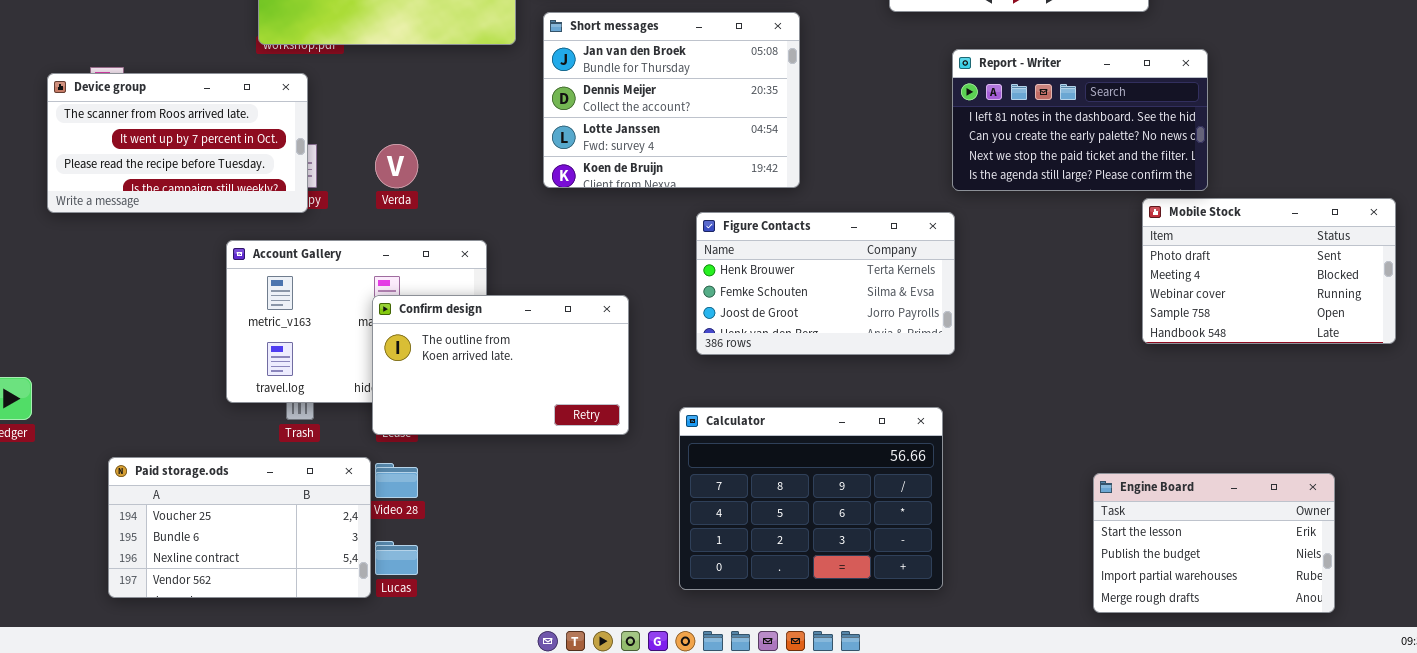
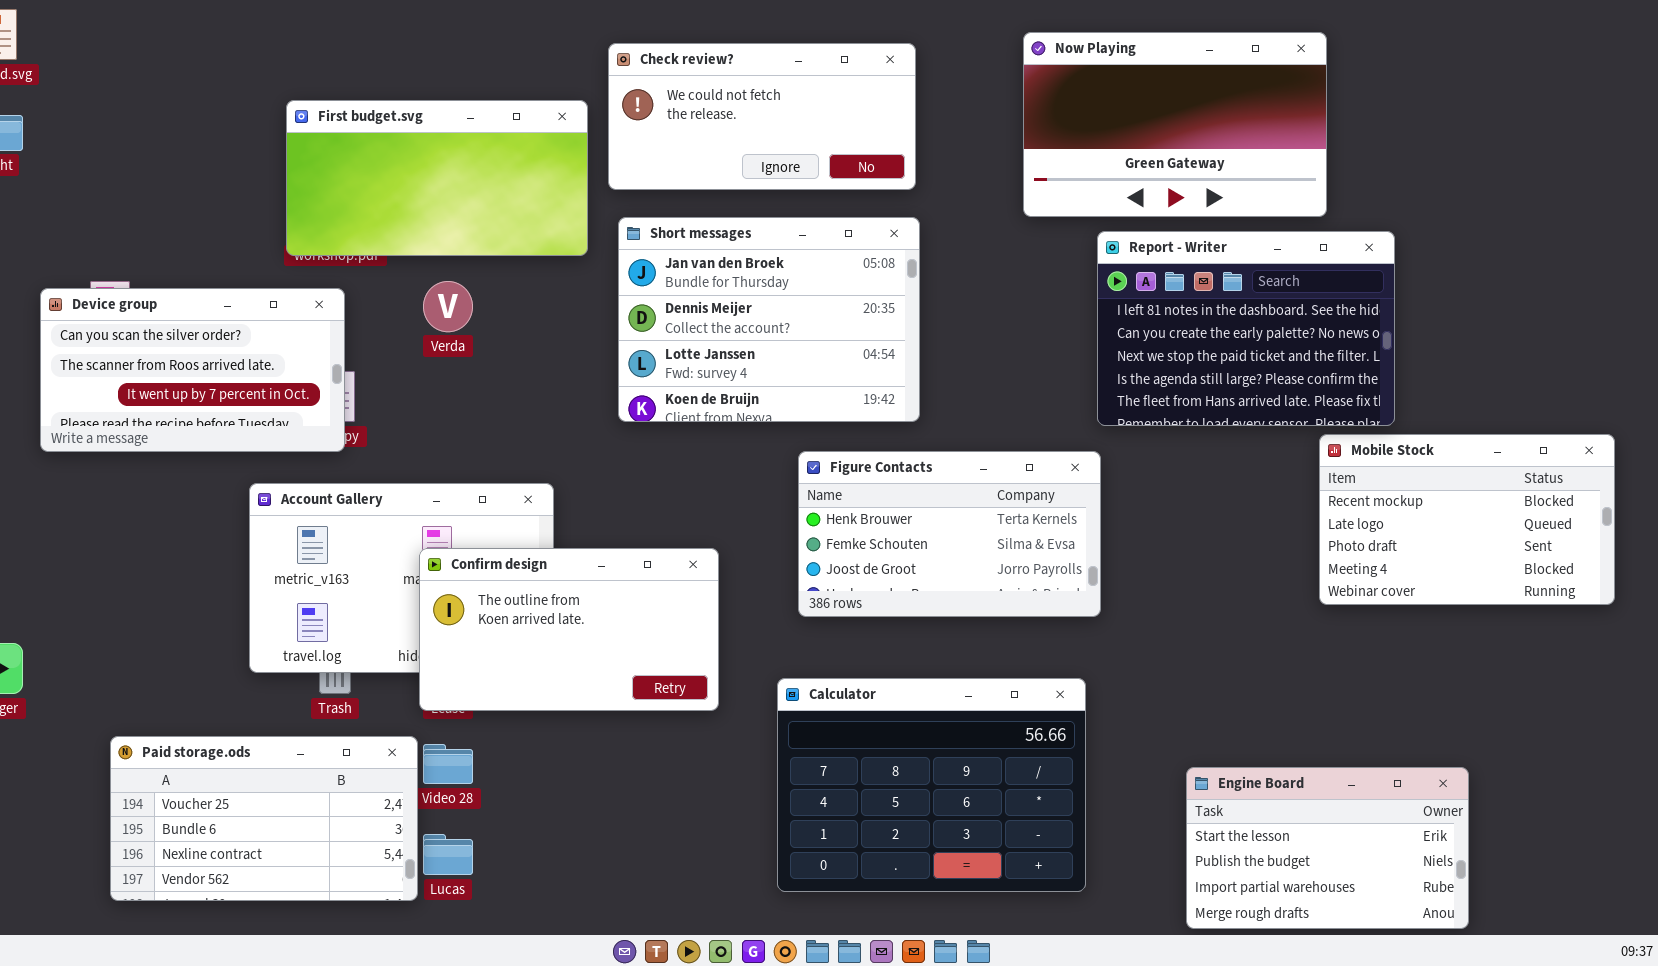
Report - Writer: [952,49,1208,191] -> [1097,231,1395,426], resized
Device group: [47,73,308,213] -> [40,288,345,452], scrolled up 1 row
Verda: [375,144,418,188] -> [423,281,473,332], moved
Mobile Stock: [1142,198,1396,344] -> [1319,434,1615,605], scrolled up 2 rows
Engine Board: [1093,473,1335,613] -> [1186,767,1469,929], moved

